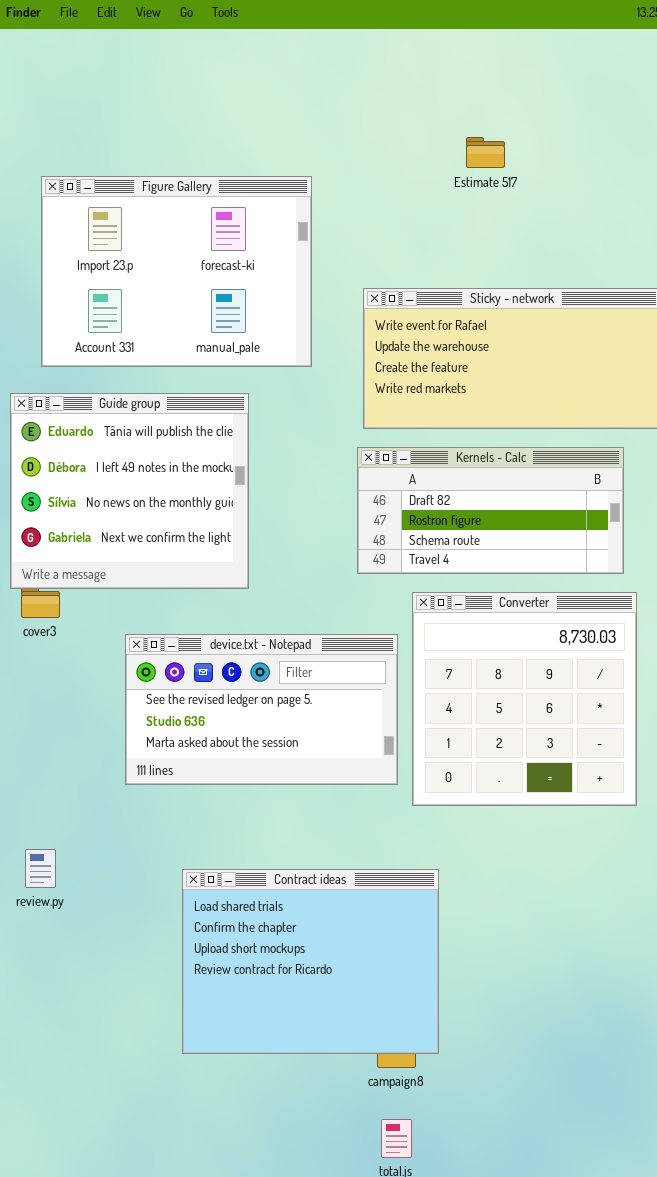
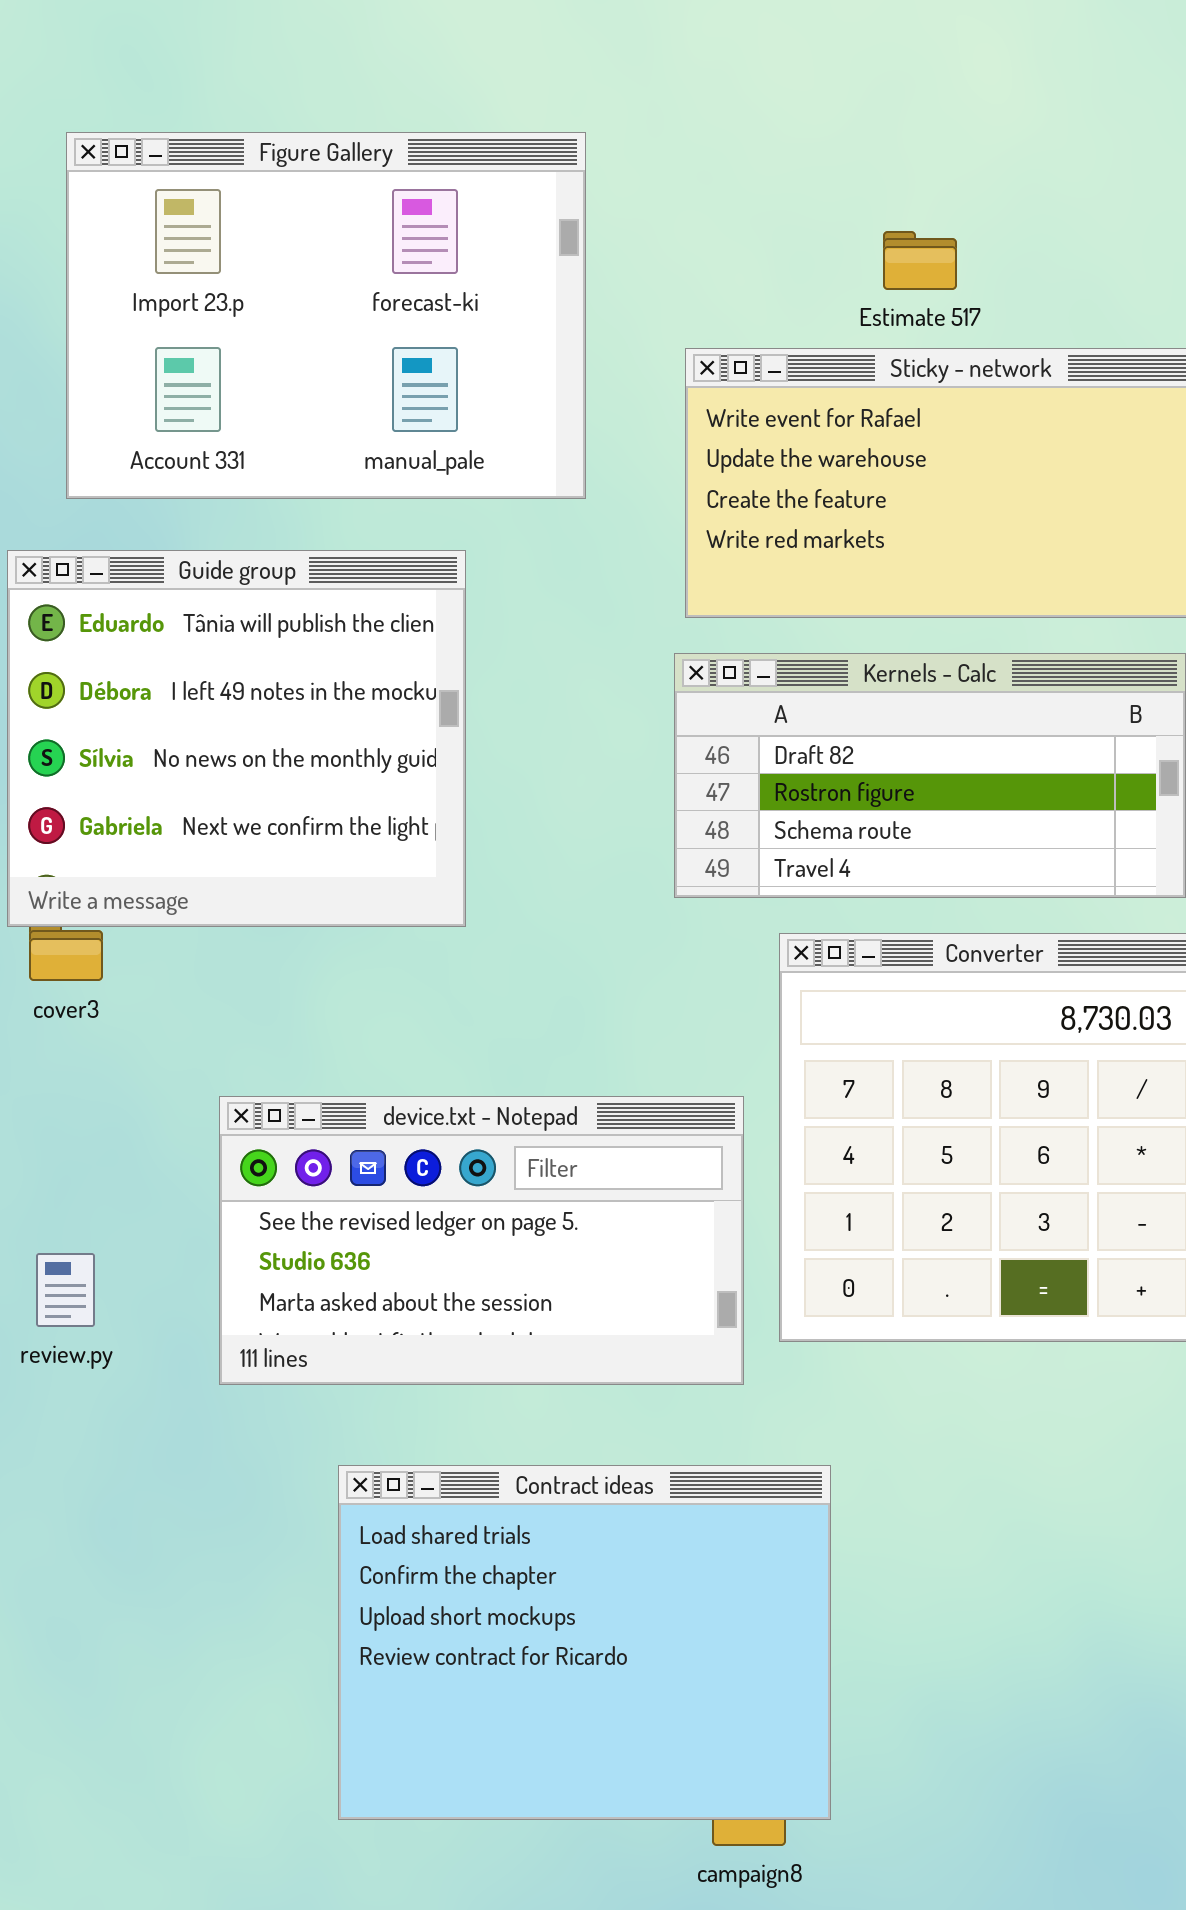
Estimate 517: [466,137,505,168] -> [883,231,957,290], moved
device.txt - Notepad: [125,634,398,785] -> [219,1096,744,1385], moved
review.py: [25,849,56,888] -> [36,1253,95,1327], moved

